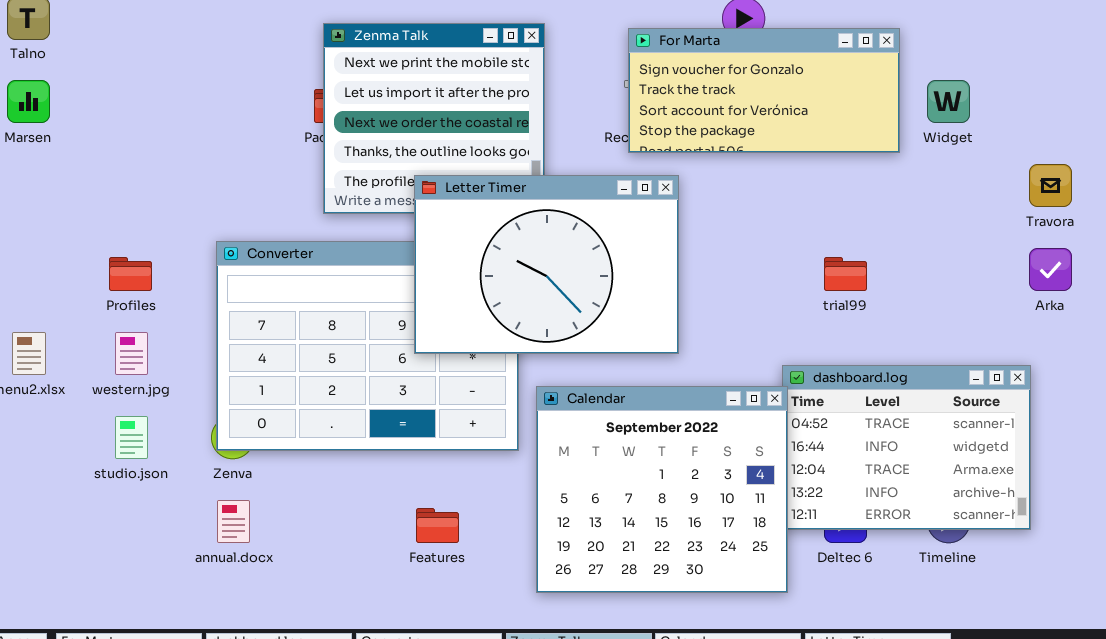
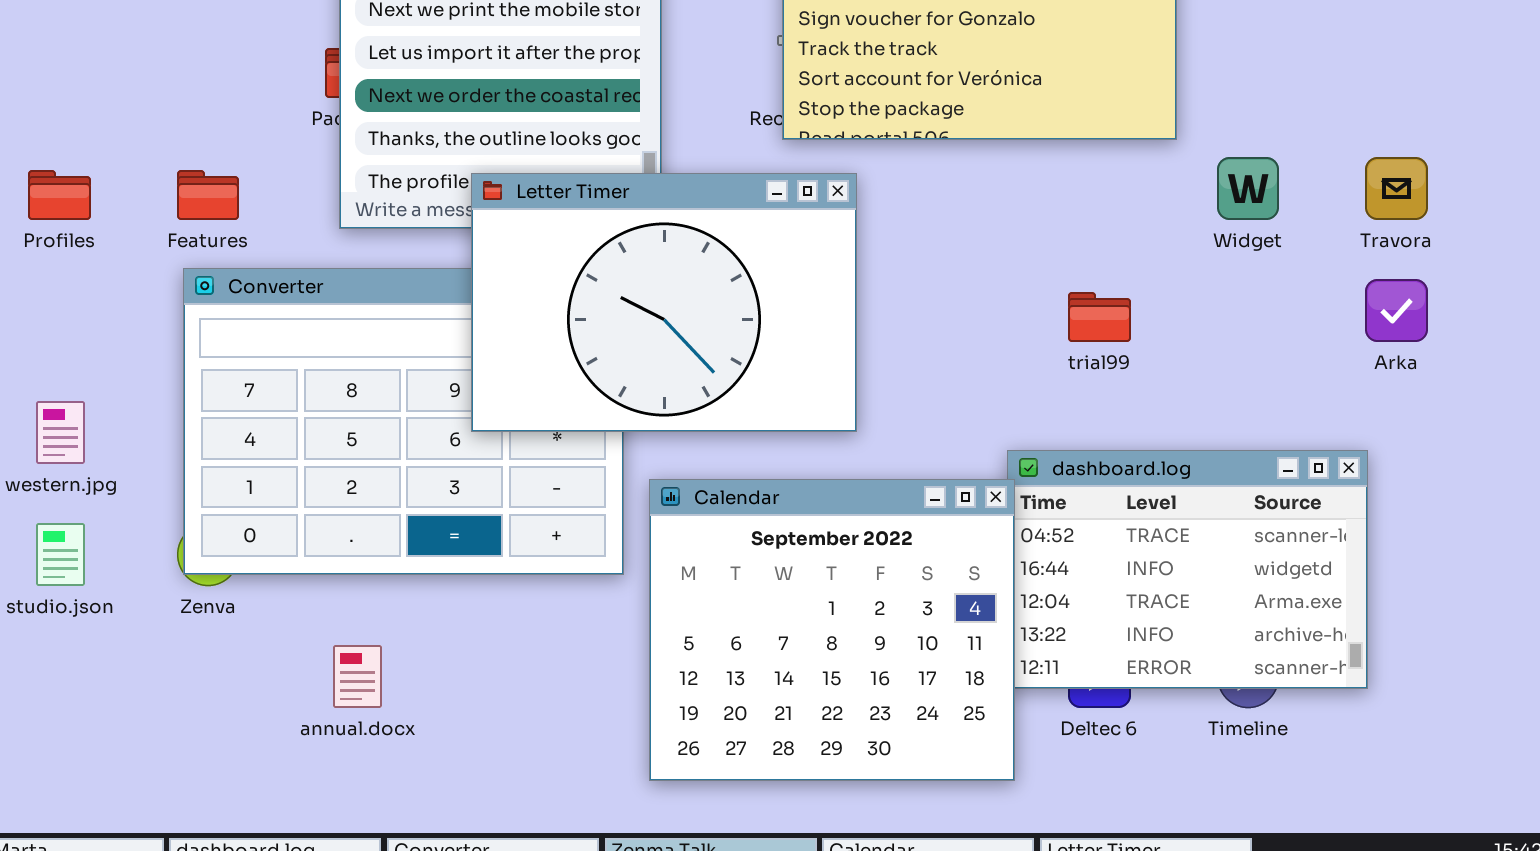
Widget: [927,80,970,123] -> [1217,157,1279,220], moved
Profiles: [109,257,152,291] -> [28,170,91,220], moved
annual.docx: [217,500,250,543] -> [333,645,382,708], moved
Features: [416,508,459,543] -> [177,170,239,220], moved

